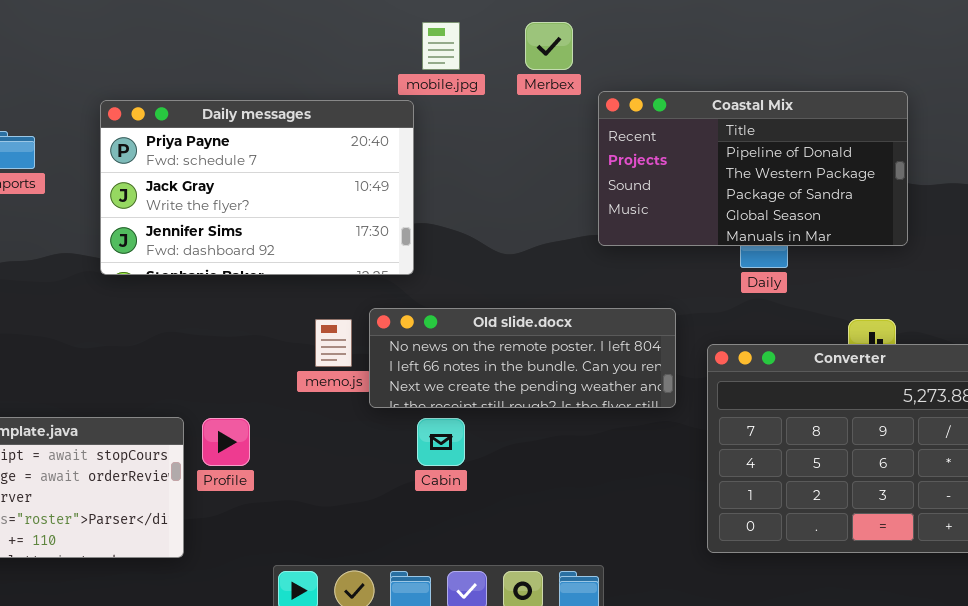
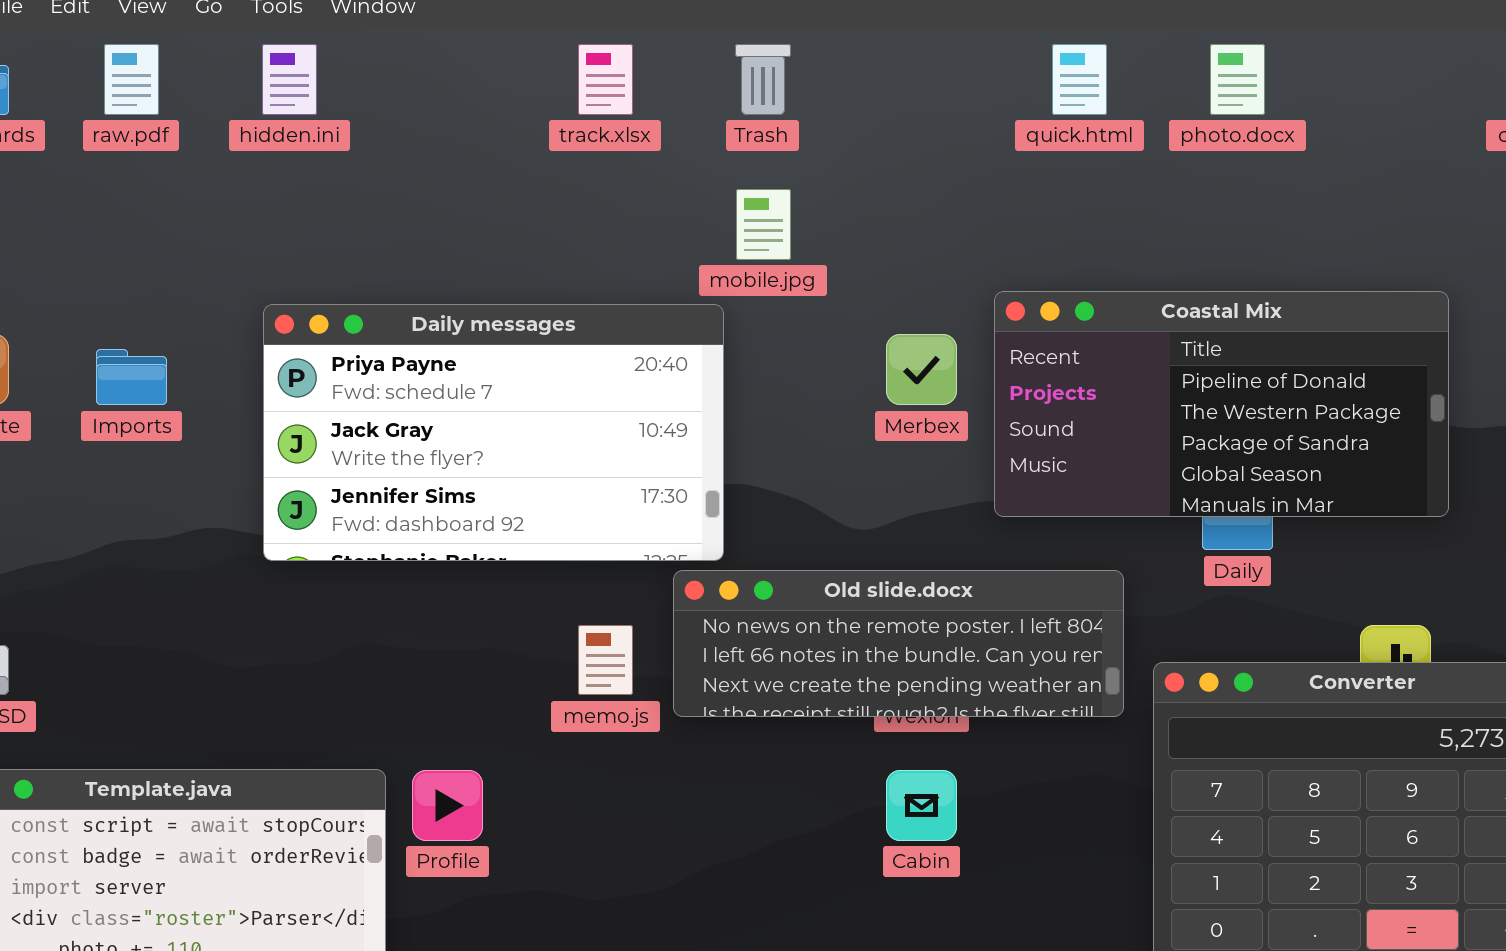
Merbex: [525,22,573,70] -> [886,334,957,405], moved
Old slide.docx: [369,308,676,408] -> [673,570,1124,717], moved
Cabin: [417,418,465,466] -> [886,770,957,841], moved

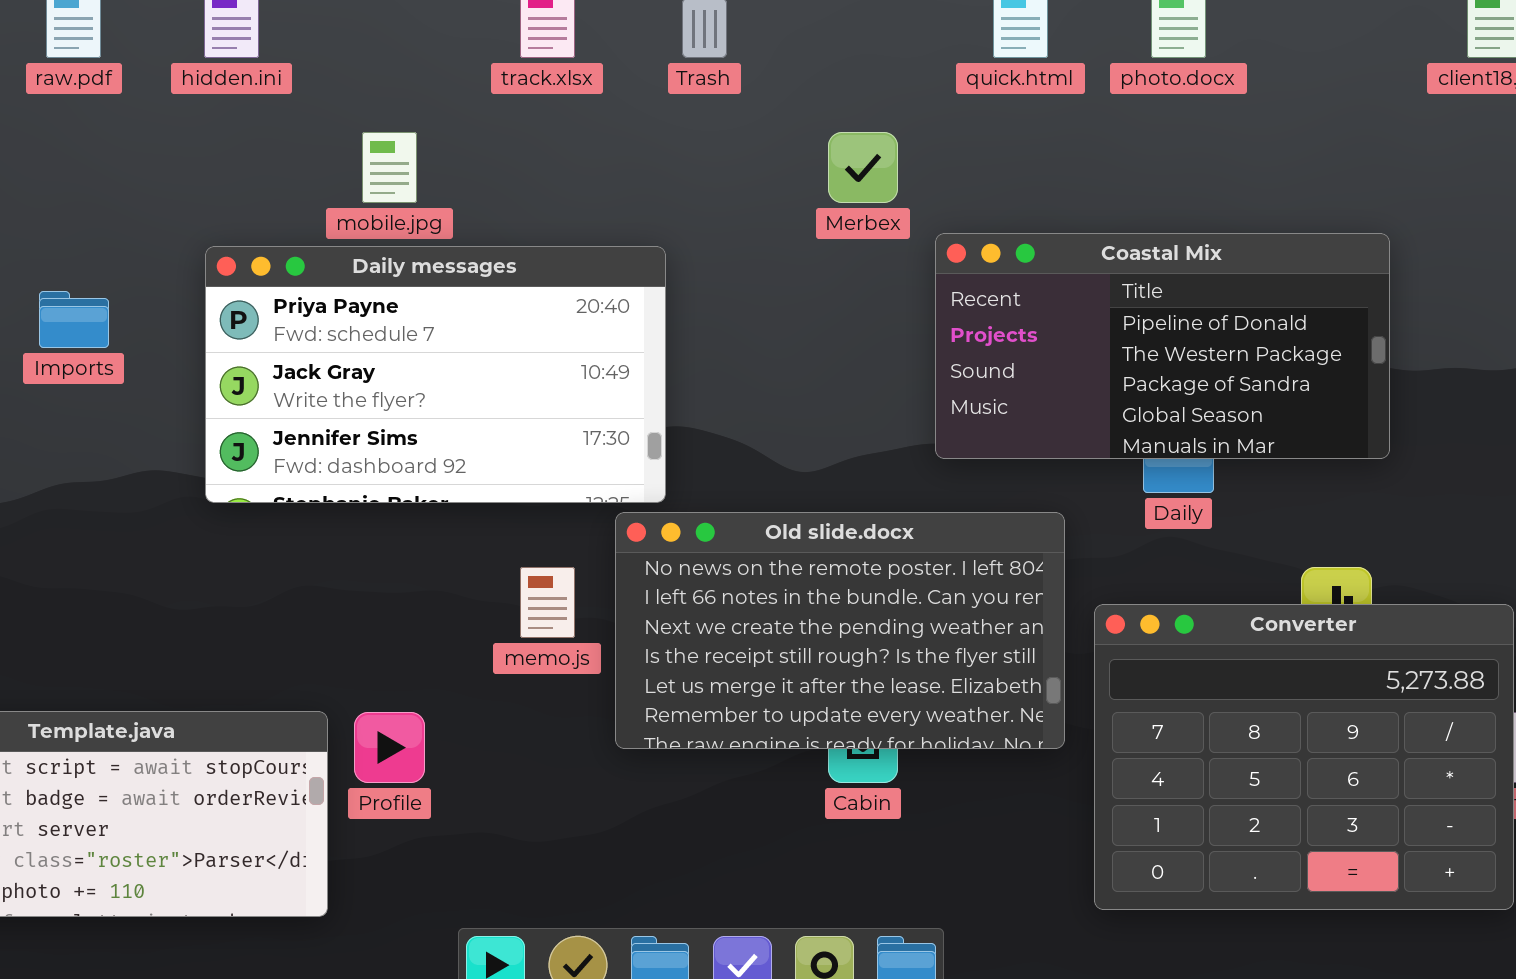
mobile.jpg: [736,189,791,260] -> [362,132,417,203], moved
Merbex: [886,334,957,405] -> [828,132,898,203], moved
Old slide.docx: [673,570,1124,717] -> [615,512,1065,749], resized

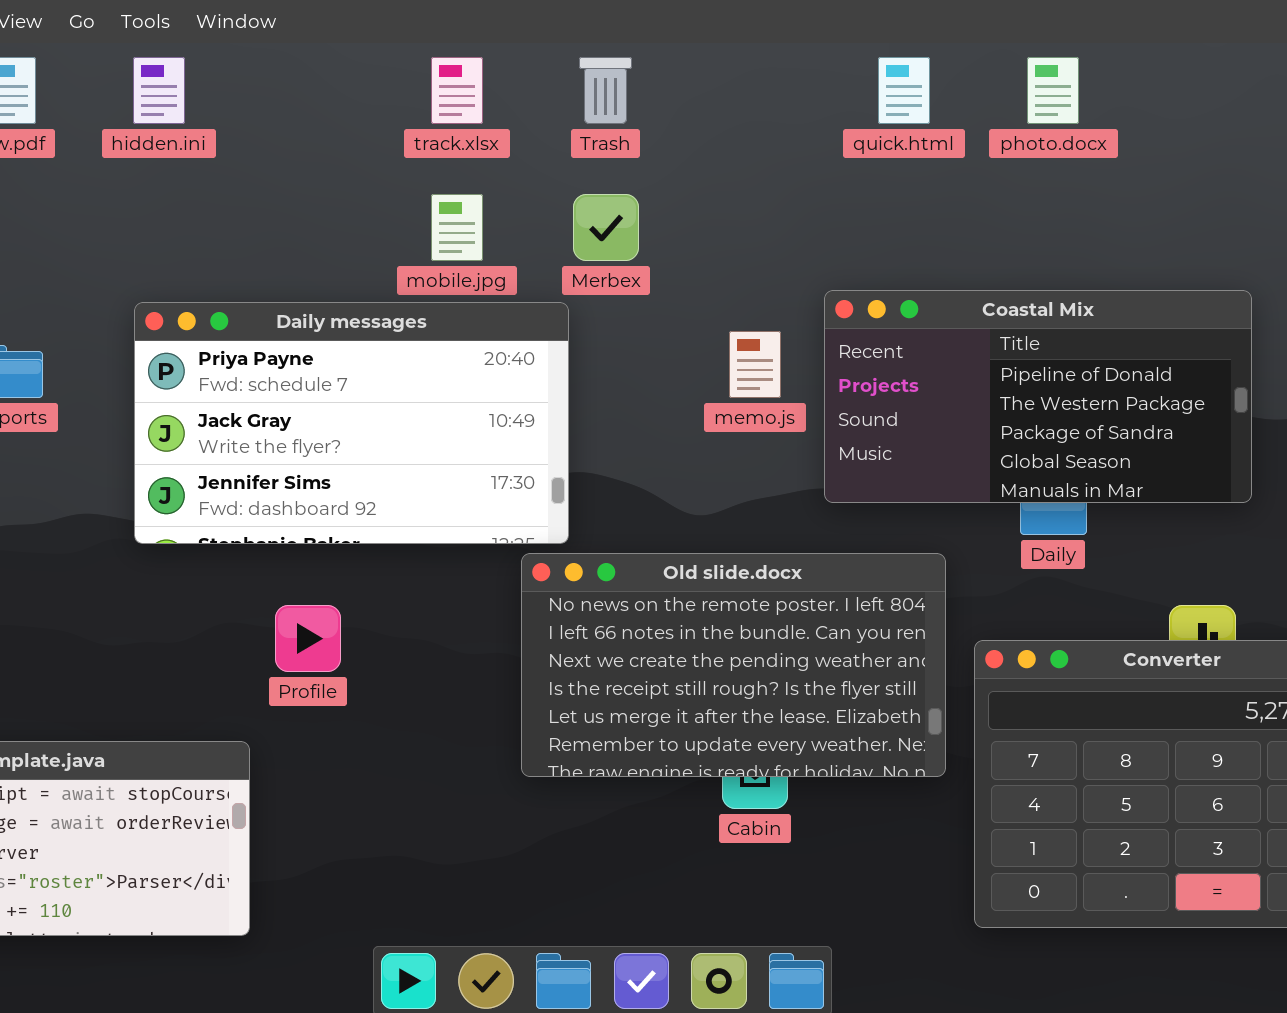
mobile.jpg: [362,132,417,203] -> [431,194,483,261], moved
Merbex: [828,132,898,203] -> [573,194,639,261], moved
memo.js: [520,567,575,638] -> [729,331,781,398], moved
Profile: [354,712,425,783] -> [275,605,341,672], moved

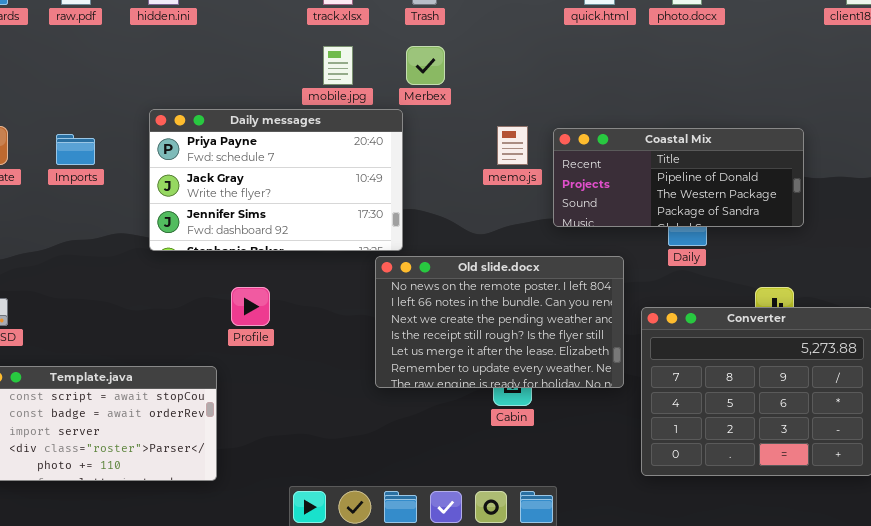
Coastal Mix: [824,290,1252,503] -> [553,128,804,227], resized

